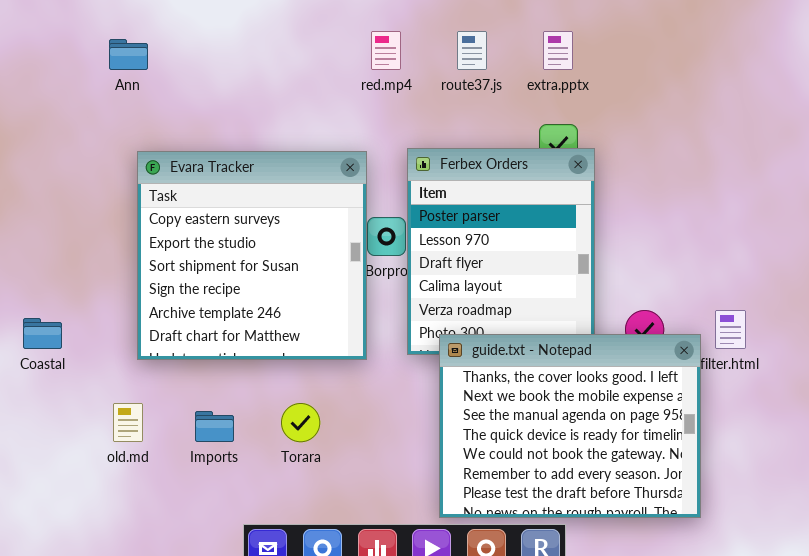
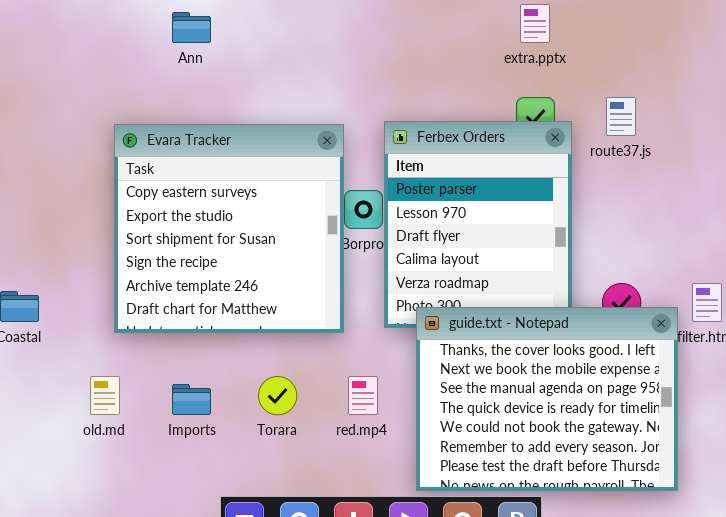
red.mp4: [371,31,401,70] -> [348,376,378,415], moved
route37.js: [457,31,487,70] -> [606,97,636,136], moved
Ann: [109,39,148,70] -> [172,12,211,43], moved

